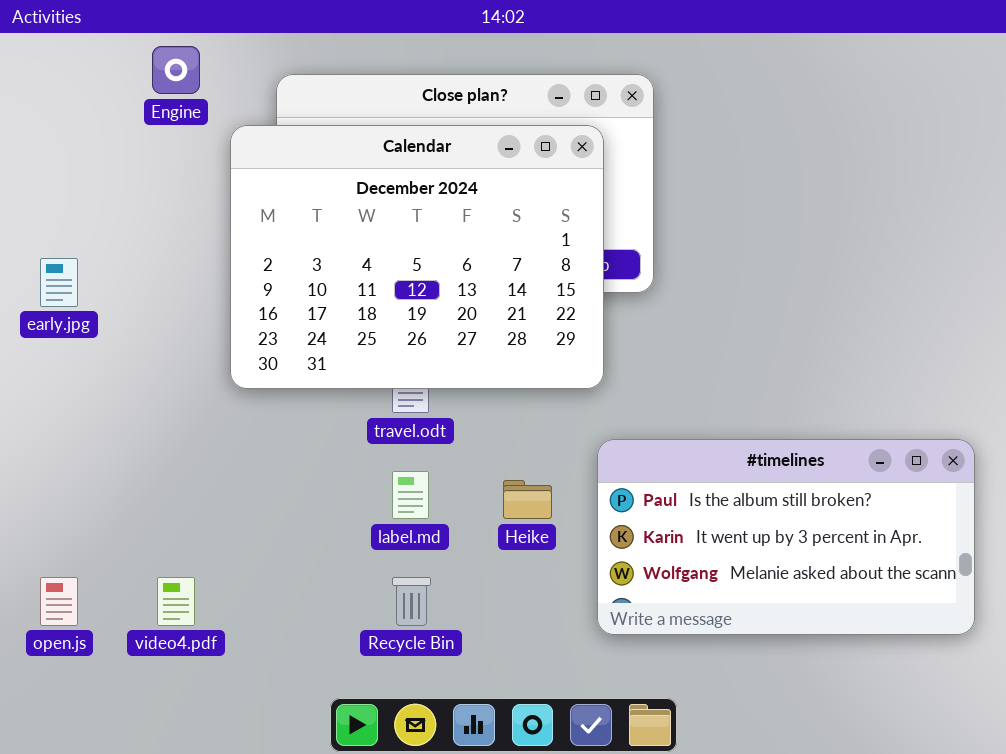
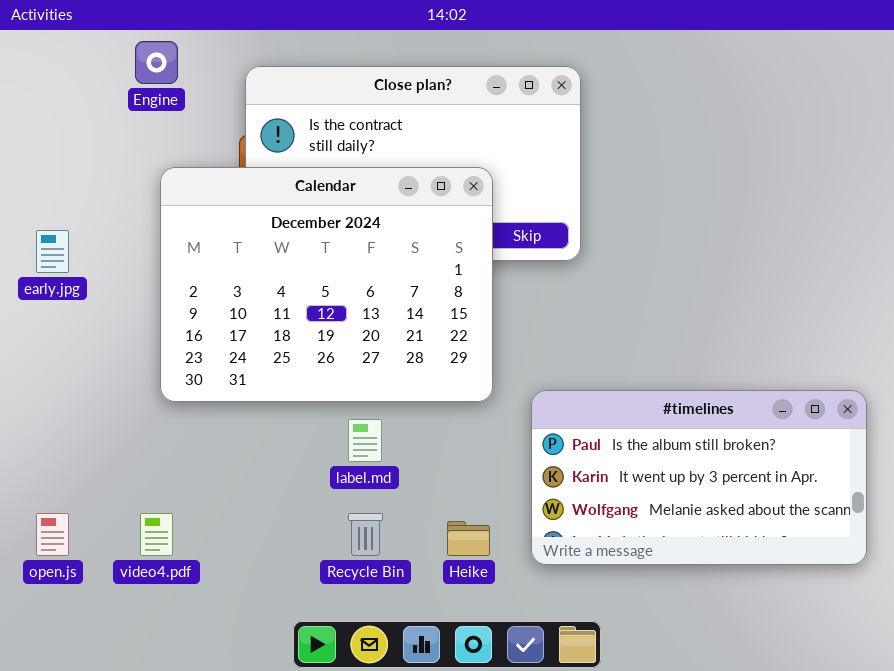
Calendar: [230,125,604,389] -> [160,167,493,402], moved
Heike: [503,480,552,519] -> [447,521,490,556], moved

